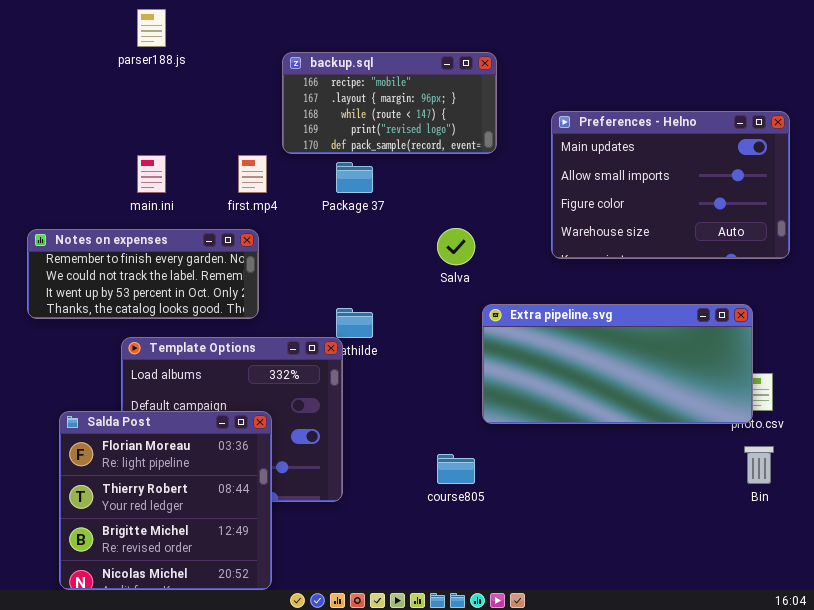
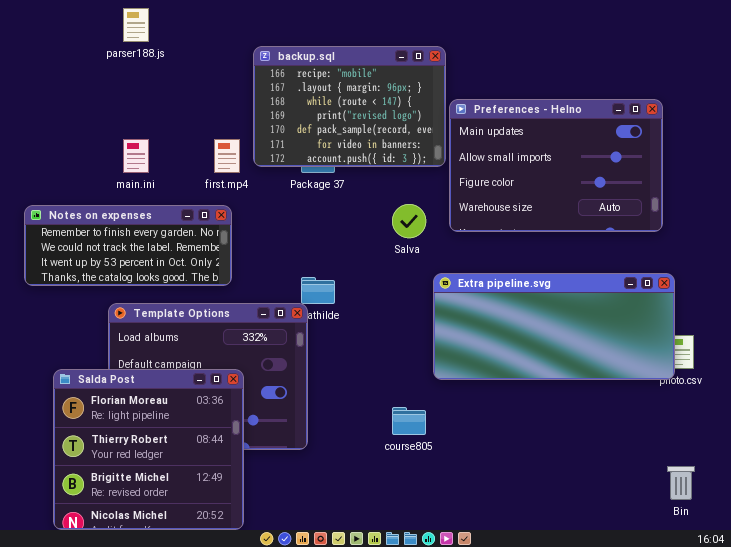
backup.sql: [282,52,497,154] -> [253,46,446,167], resized
Preferences - Helno: [551,111,790,259] -> [449,99,663,232], moved
Bin: [744,446,774,484] -> [667,466,695,500], moved

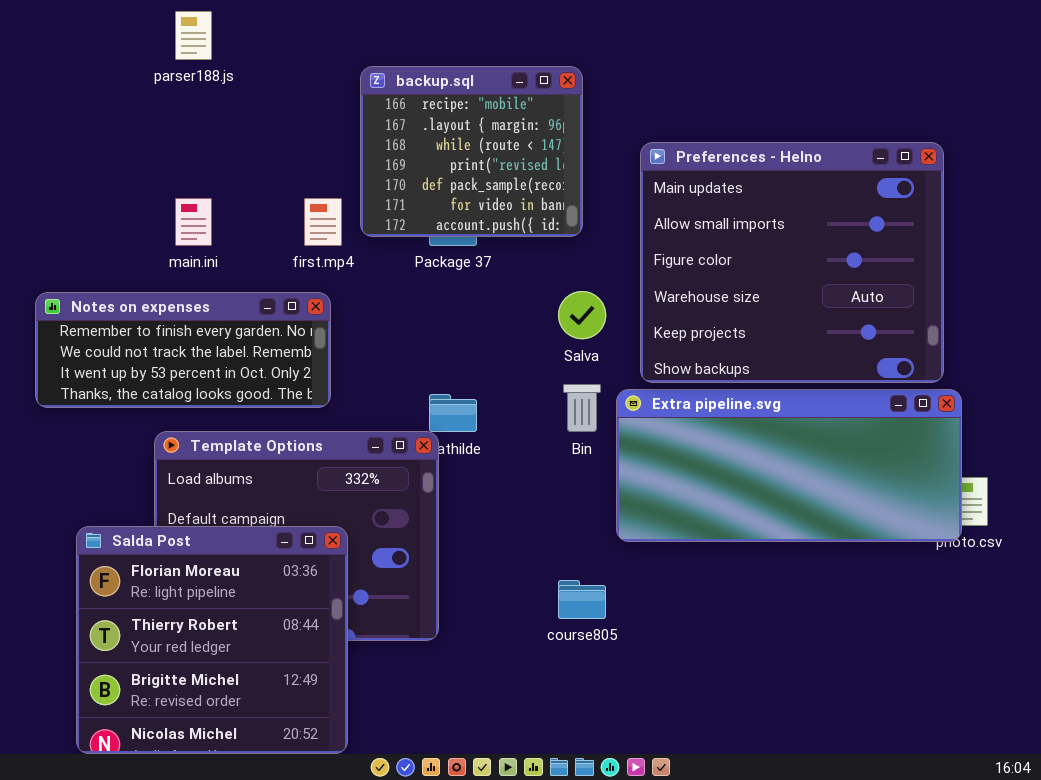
backup.sql: [253,46,446,167] -> [360,66,583,237], resized
Preferences - Helno: [449,99,663,232] -> [640,142,944,383], resized
Bin: [667,466,695,500] -> [563,384,601,432], moved

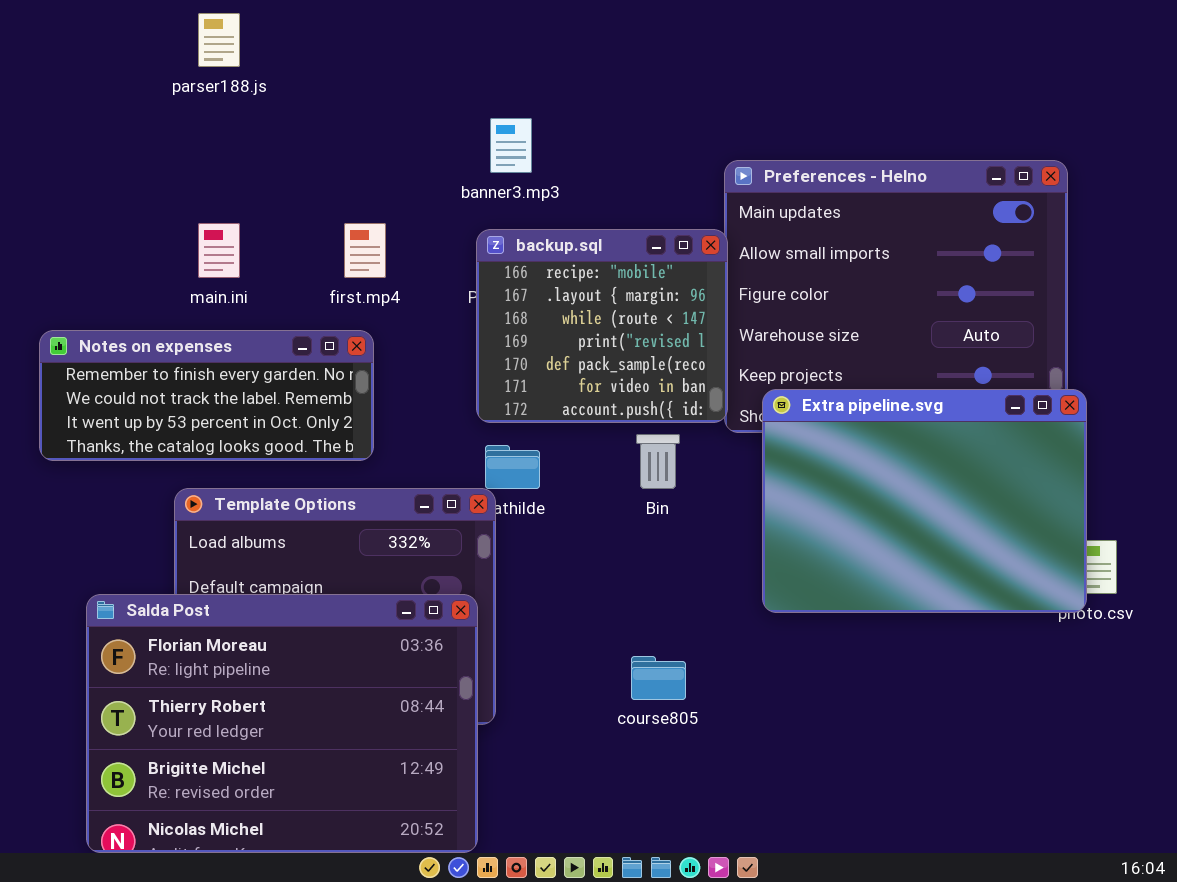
backup.sql: [360,66,583,237] -> [476,229,728,423], moved
Extra pipeline.svg: [616,389,962,542] -> [762,389,1087,613], resized
Salda Post: [76,526,348,754] -> [86,594,478,853], resized

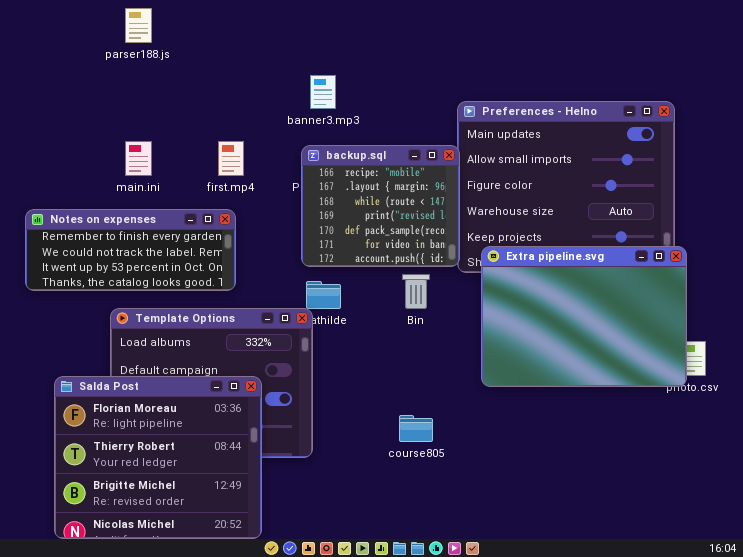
Salda Post: [86,594,478,853] -> [54,376,262,539], resized

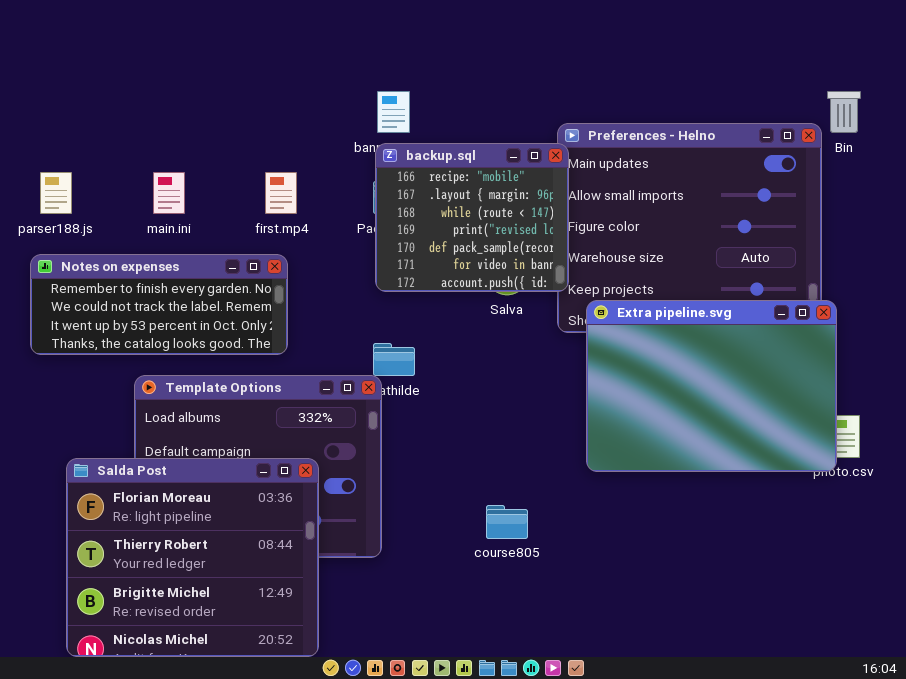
parser188.js: [125,8,152,43] -> [40,172,72,214], moved
backup.sql: [301,145,460,267] -> [375,143,569,292], moved
Bin: [402,274,430,309] -> [827,91,861,133], moved

